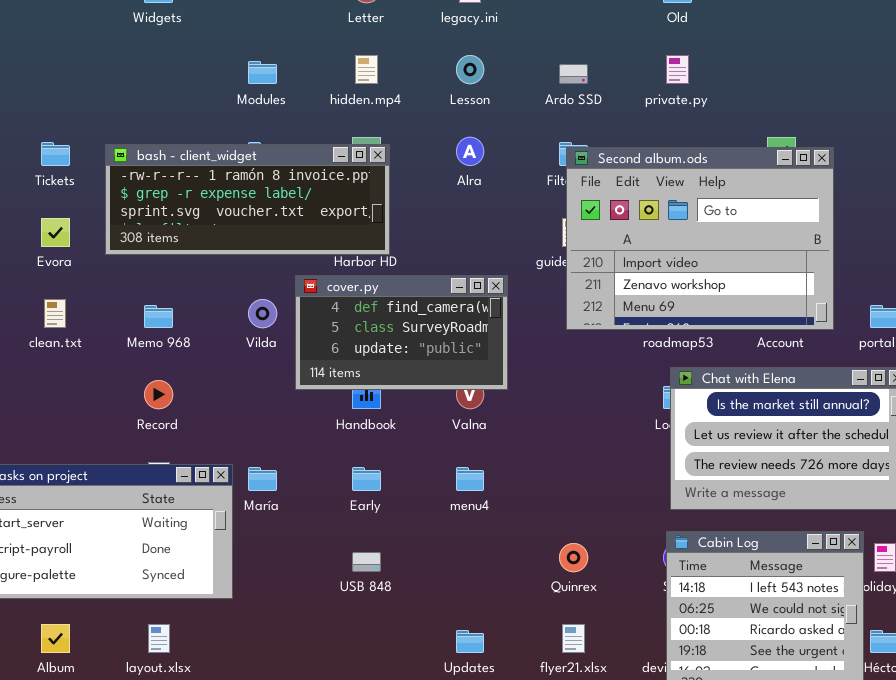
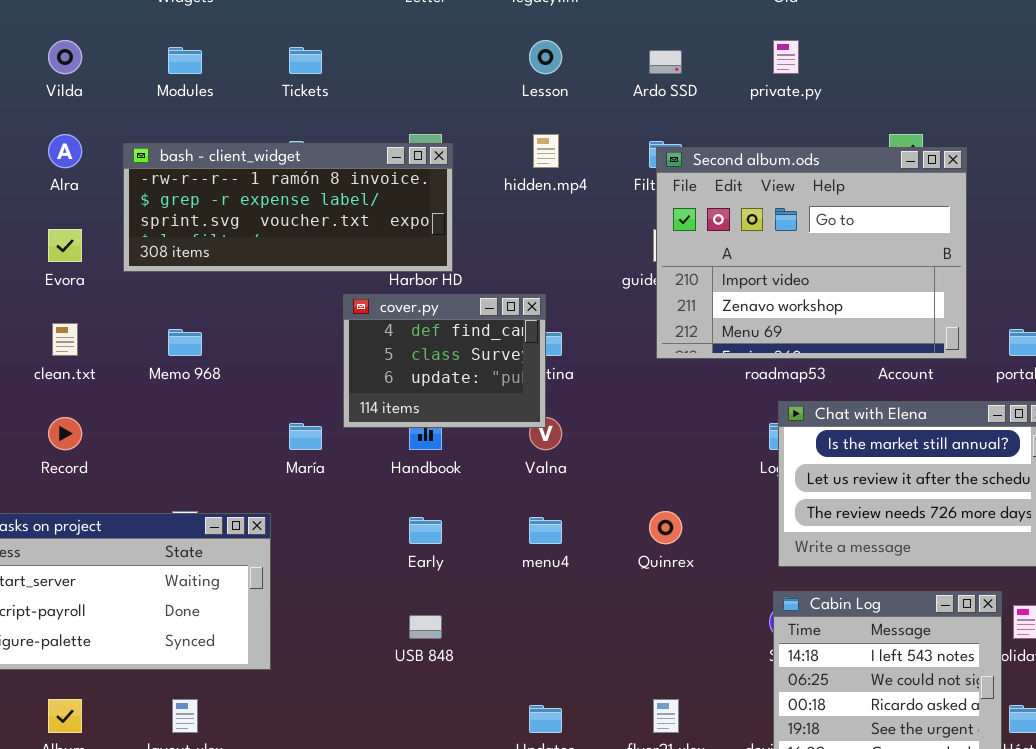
hidden.mp4: [355,55,378,84] -> [533,134,559,168], moved
Modules: [248,61,277,84] -> [168,47,202,74], moved
Alra: [456,137,484,166] -> [48,134,82,168], moved
Tickets: [41,142,70,166] -> [289,47,322,74], moved
cover.py: [295,275,508,390] -> [343,294,546,428], resized
Vilda: [248,299,277,328] -> [48,40,82,74], moved
Record: [144,380,173,409] -> [48,417,82,450], moved
María: [248,467,277,491] -> [289,423,322,450], moved
Quinrex: [559,543,588,572] -> [649,511,682,544], moved

